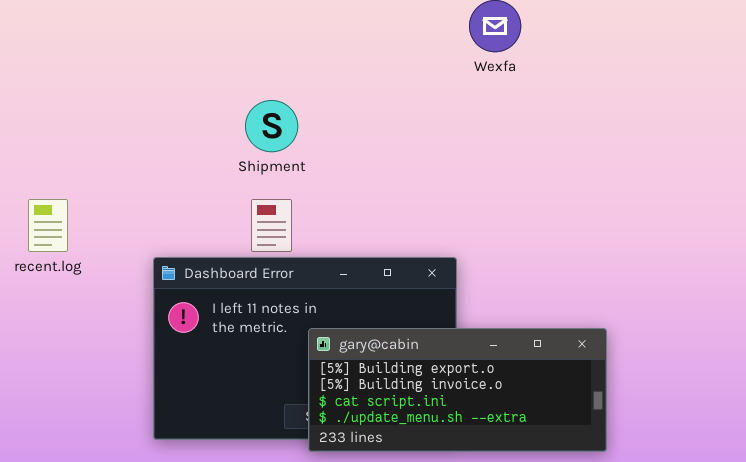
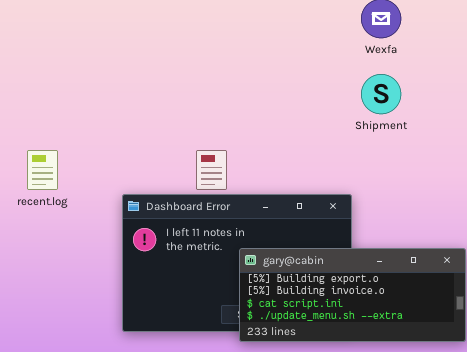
Shipment: [245,100,298,152] -> [361,74,401,114], moved

